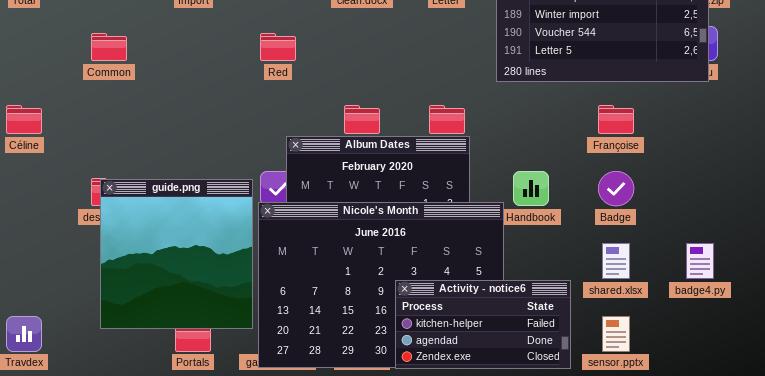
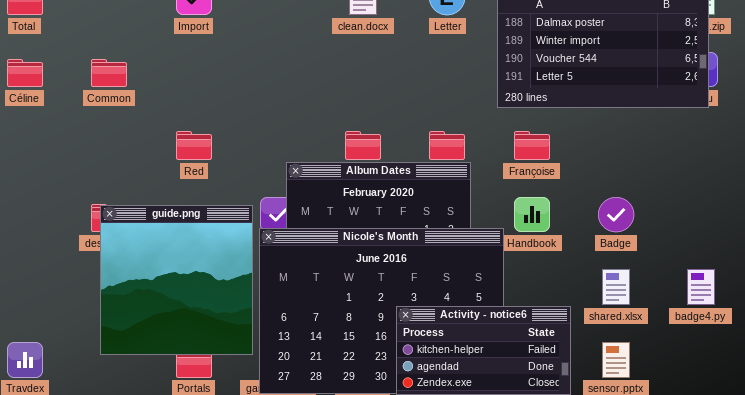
Red: [260,33,296,61] -> [176,131,212,160], moved
Céline: [6,105,42,134] -> [7,59,43,87], moved
Françoise: [598,105,634,134] -> [514,131,550,160], moved

